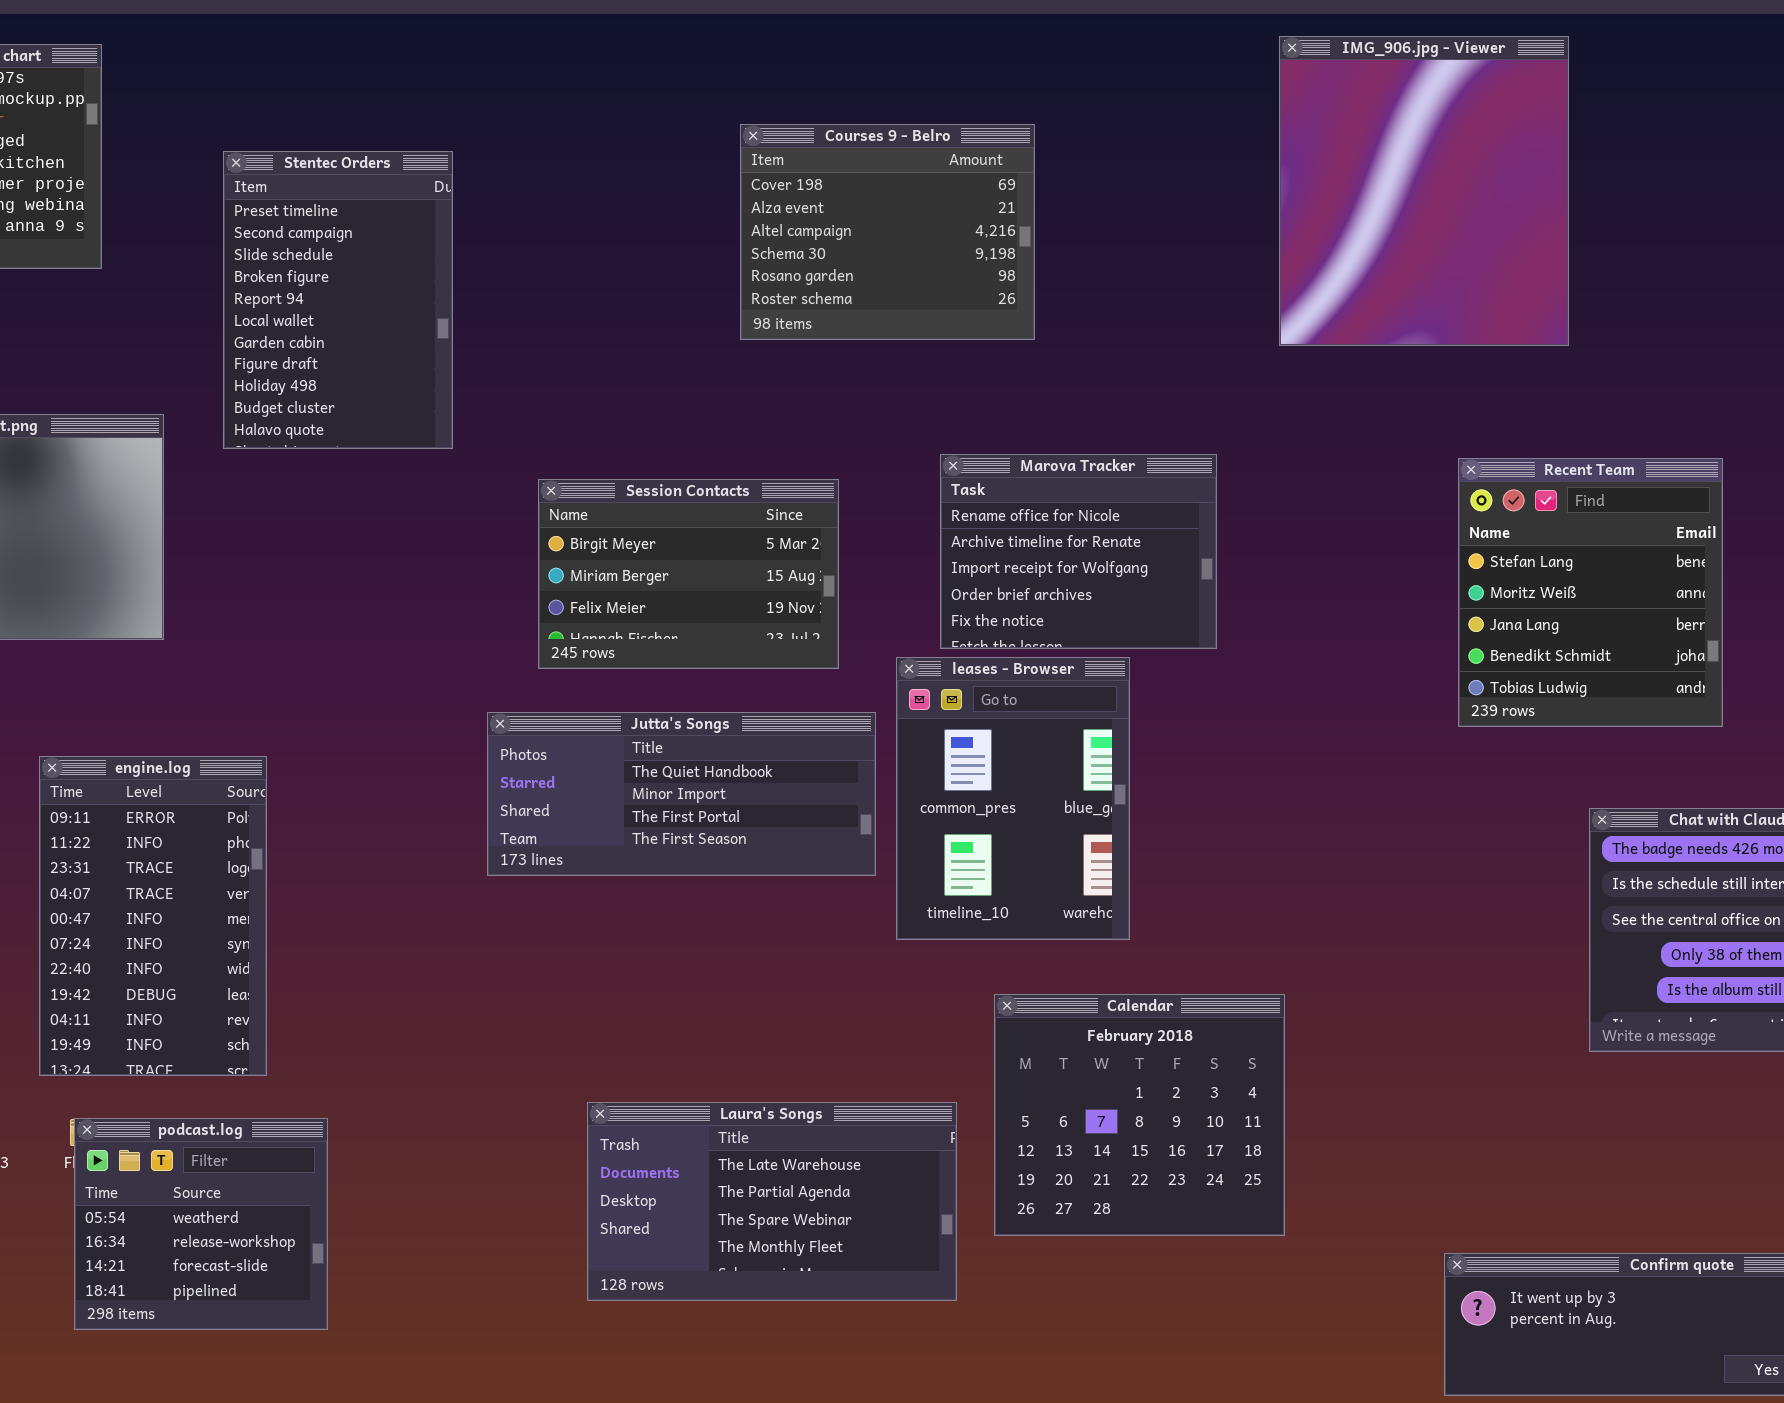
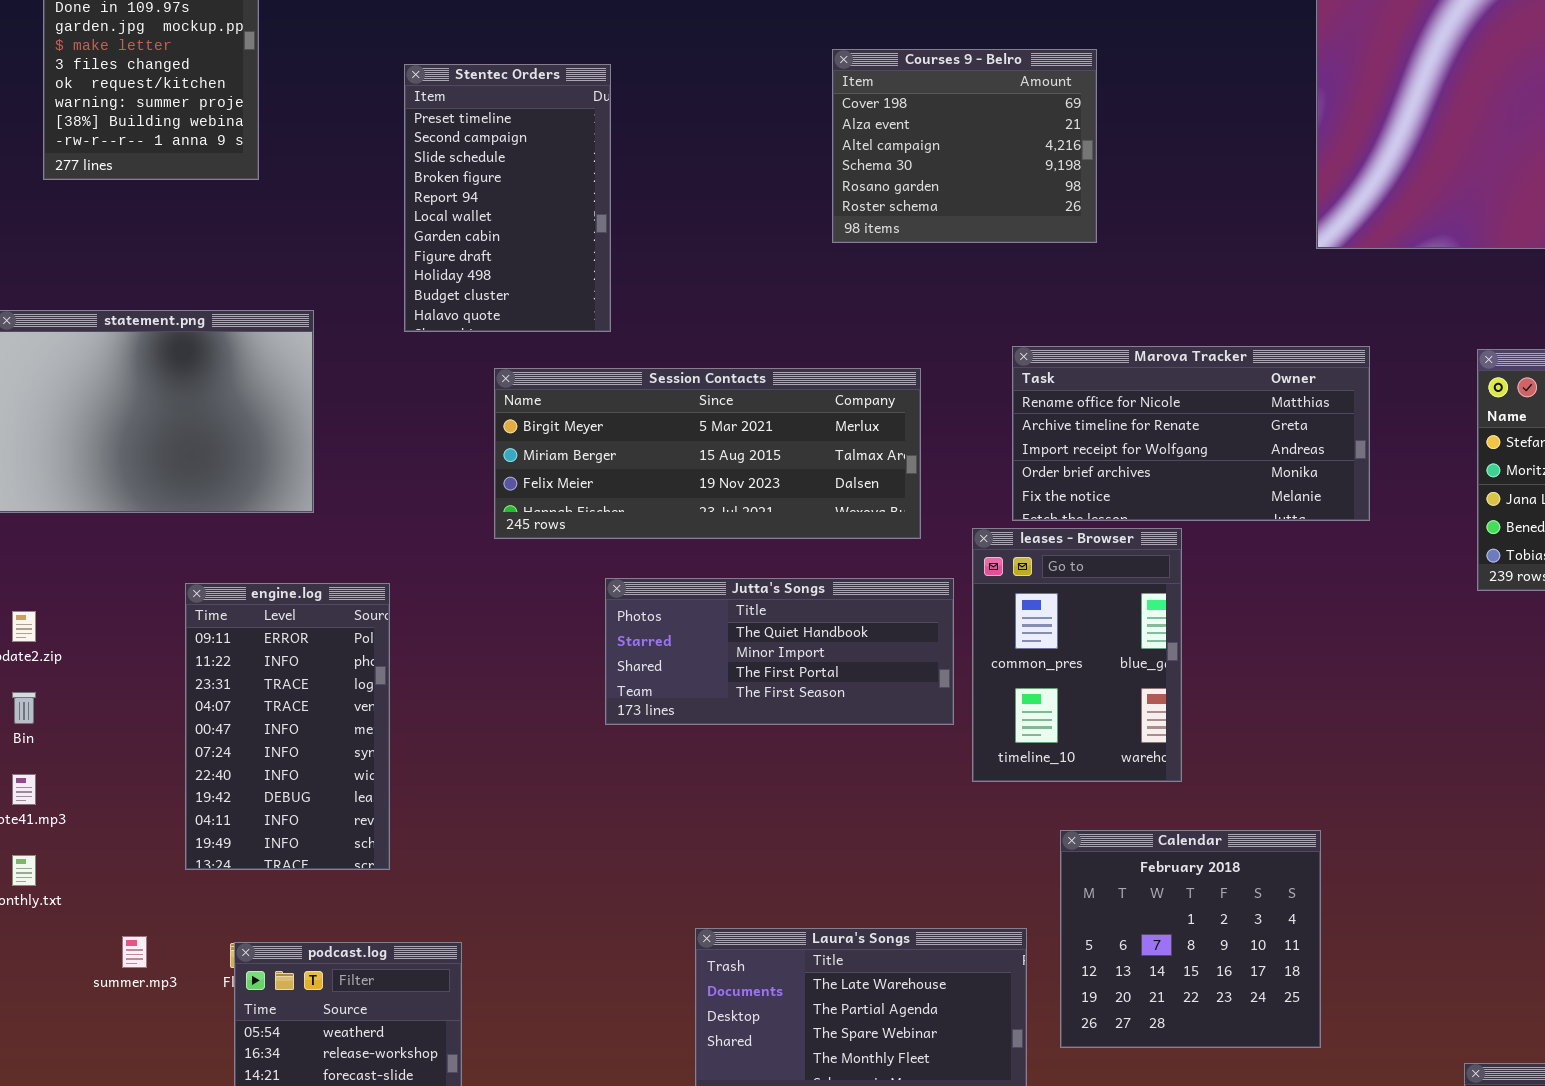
Stentec Orders: [223,151,453,449] -> [404,64,611,332], moved
Marova Tracker: [940,454,1217,649] -> [1012,346,1370,521], resized
Session Contacts: [538,479,839,669] -> [494,368,921,539], resized
engine.log: [39,756,267,1076] -> [185,583,390,870], moved

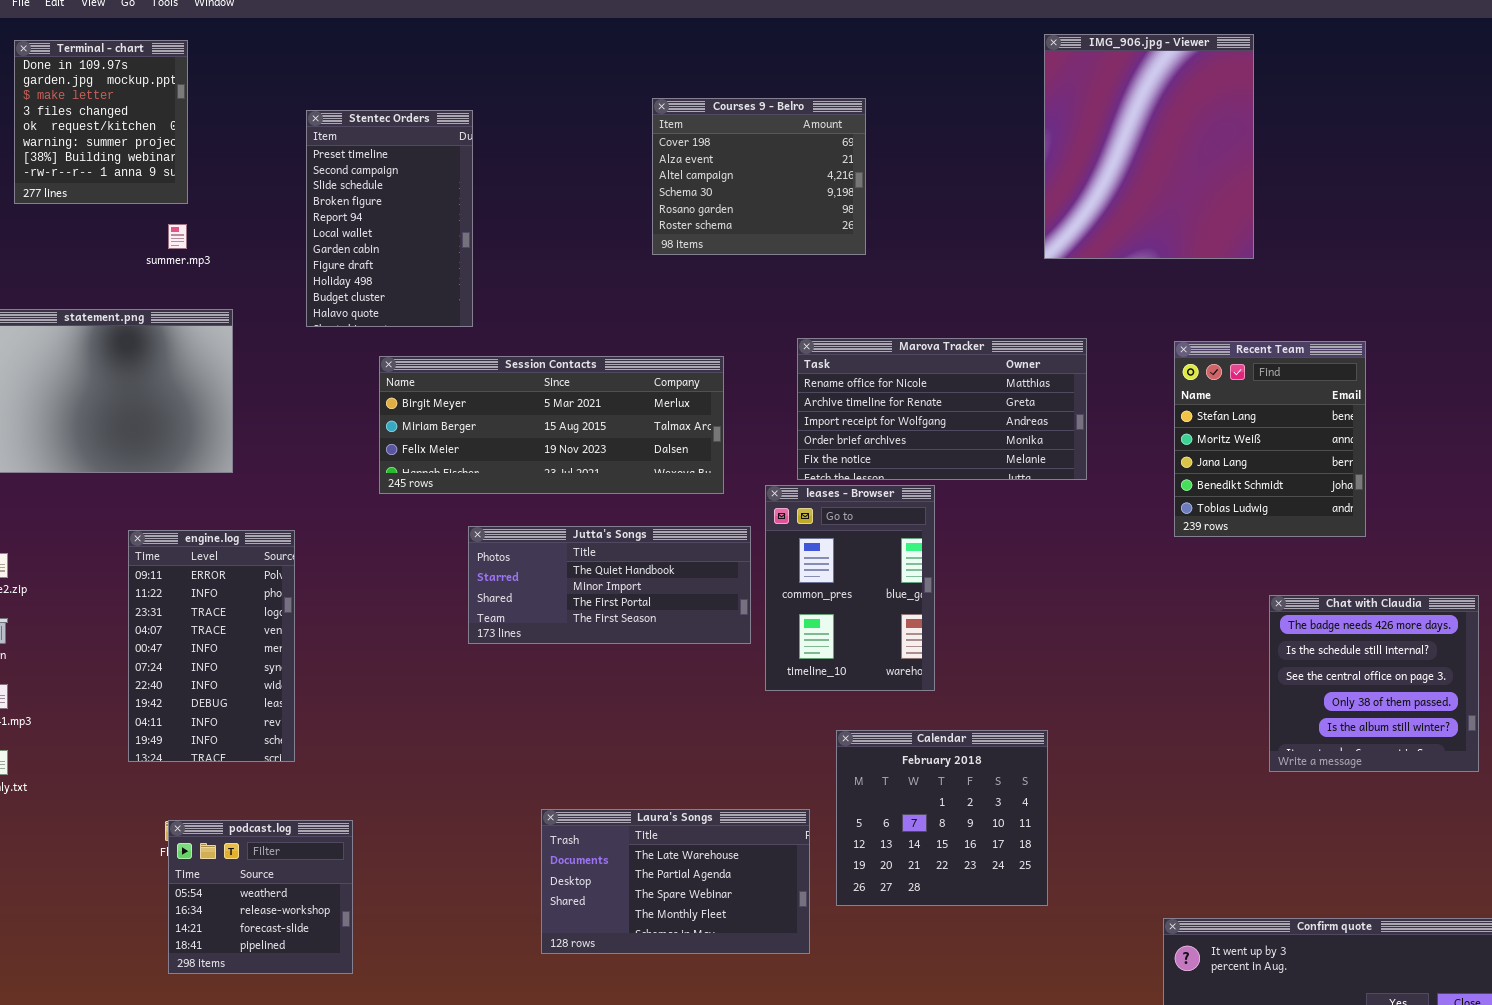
summer.mp3: [122,936,147,968] -> [168,224,187,249], moved

